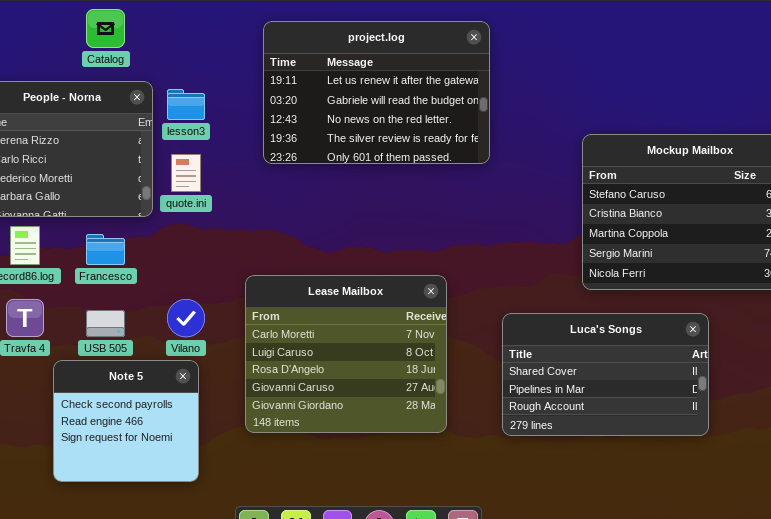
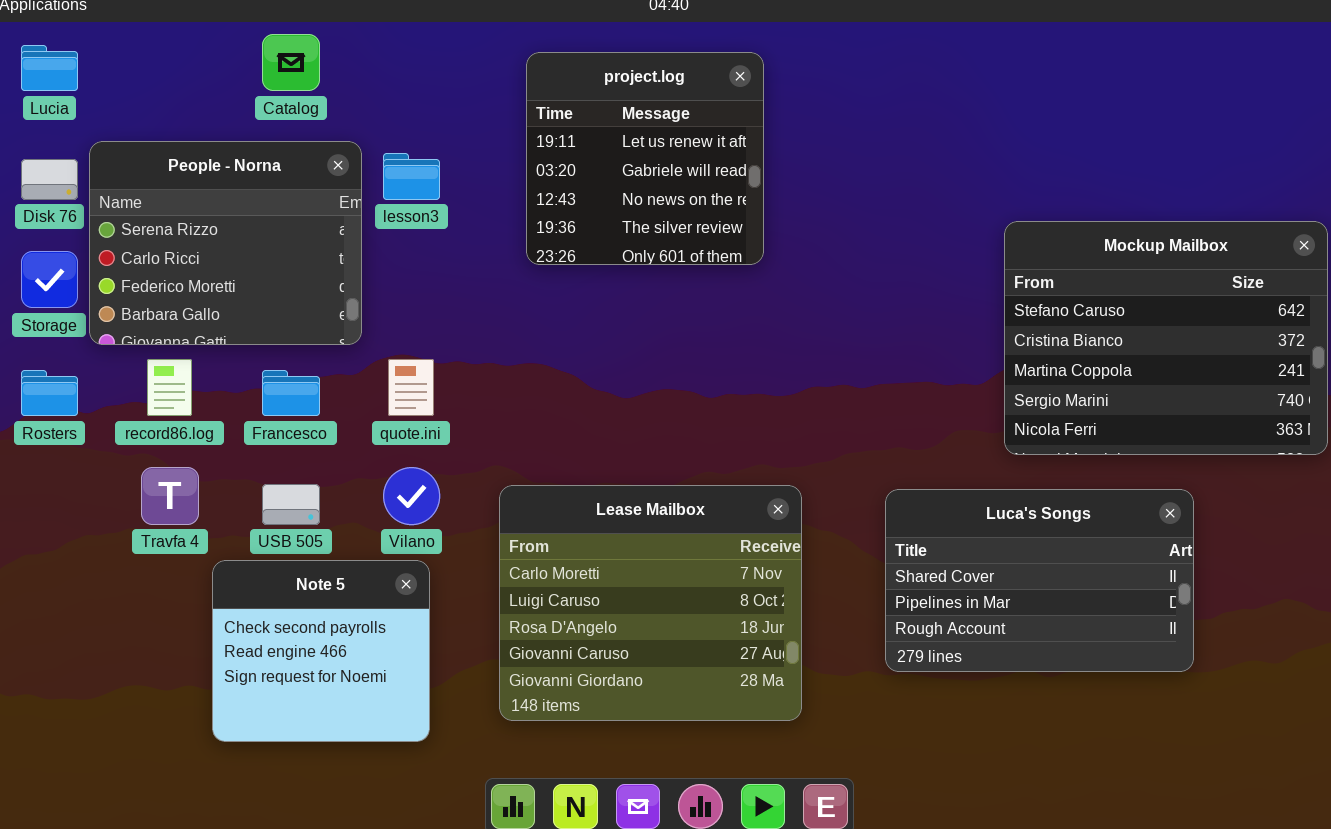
project.log: [263,21,490,164] -> [526,52,764,265], resized
quote.ini: [171,154,201,192] -> [388,359,434,416], moved
Lease Mailbox: [245,275,447,433] -> [499,485,802,721], moved

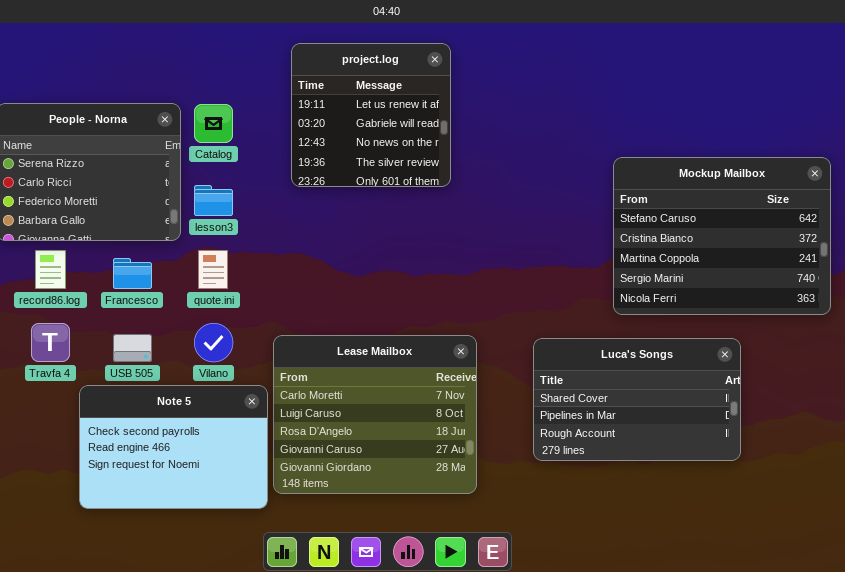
Catalog: [262,34,320,91] -> [194,104,233,143], moved
lesson3: [383,153,440,200] -> [194,185,233,216], moved
Note 5: [212,560,430,742] -> [79,385,268,509], resized

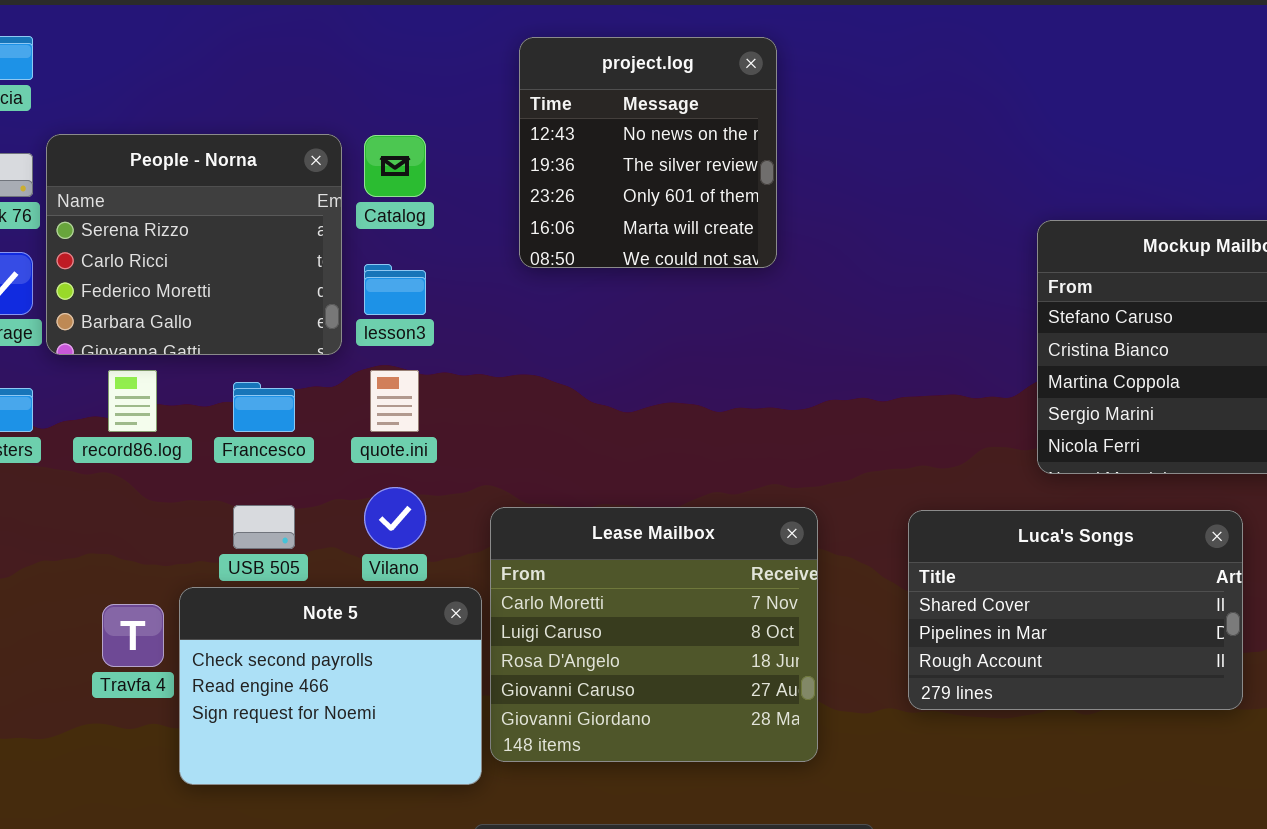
project.log: [291,43,451,187] -> [519,37,777,268], scrolled down 2 rows
Travfa 4: [31,323,70,362] -> [102,604,164,667], moved

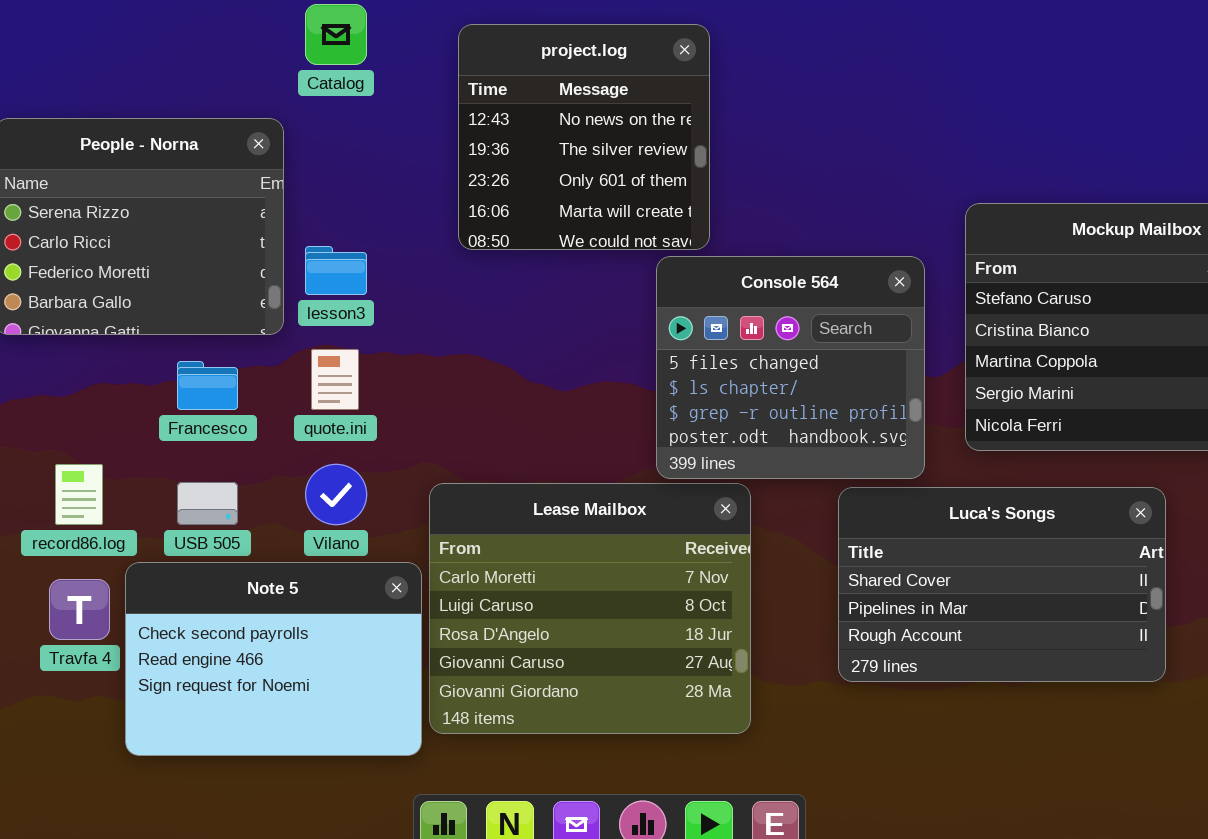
Catalog: [364,135,426,197] -> [305,4,367,65], moved
Console 564: none -> [656,256,925,479], opened
record86.log: [108,370,157,432] -> [55,464,103,525], moved

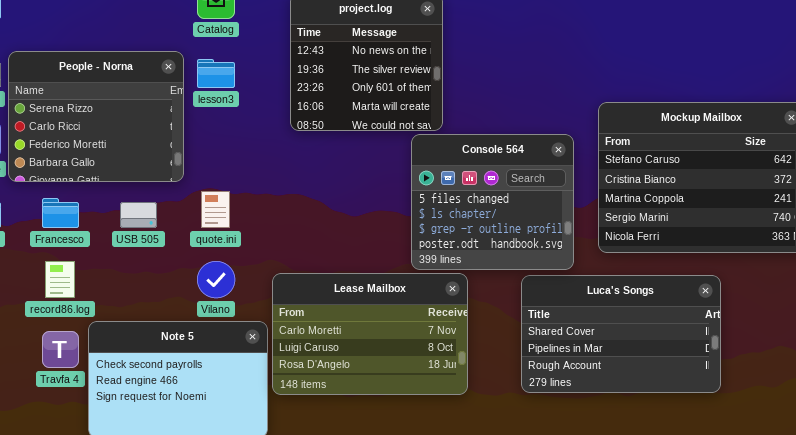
lesson3: [305,246,367,295] -> [197,59,235,88], moved
Francesco: [177,361,238,410] -> [42,198,79,228], moved
USB 505: [177,482,238,525] -> [120,202,157,228], moved
Lease Mailbox: [429,483,751,734] -> [272,273,468,395], resized

